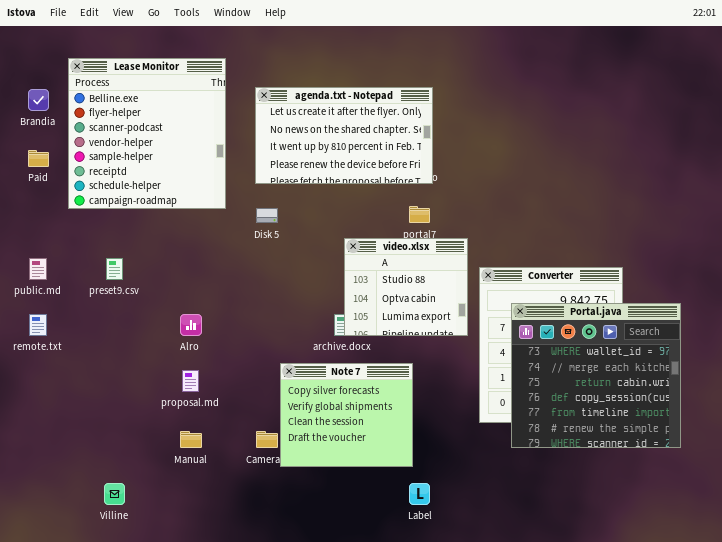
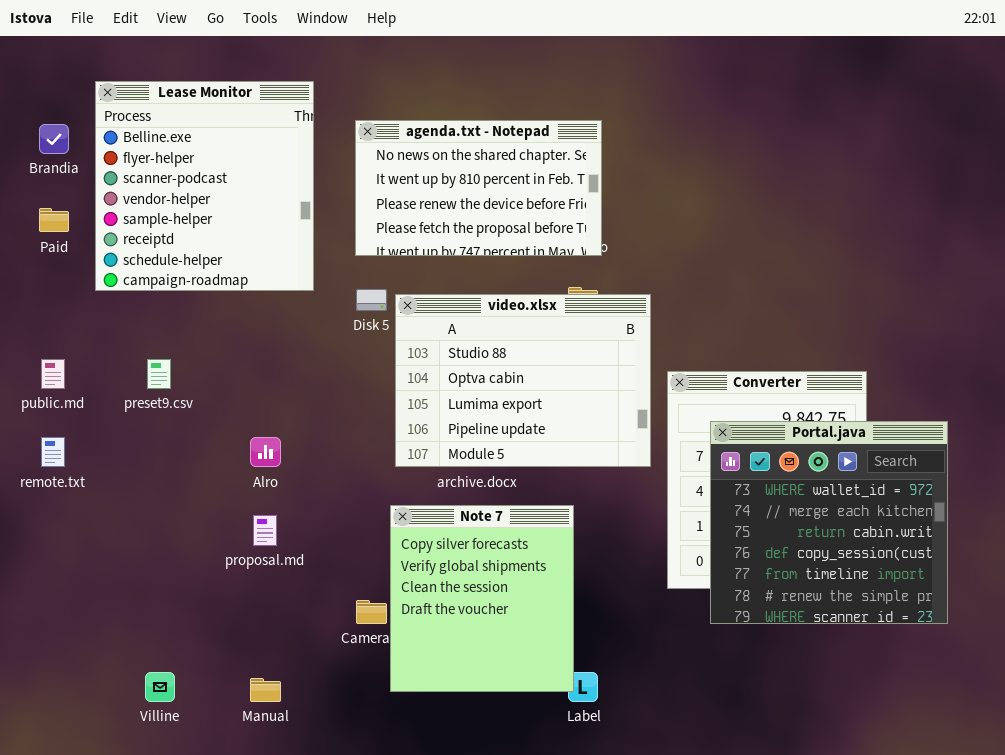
agenda.txt - Notepad: [255,87,433,184] -> [355,120,602,256], scrolled down 1 row
video.xlsx: [344,238,468,336] -> [395,294,651,467], resized
Note 7: [280,363,413,467] -> [390,505,574,692], resized
Manual: [180,431,202,448] -> [250,678,281,702], moved

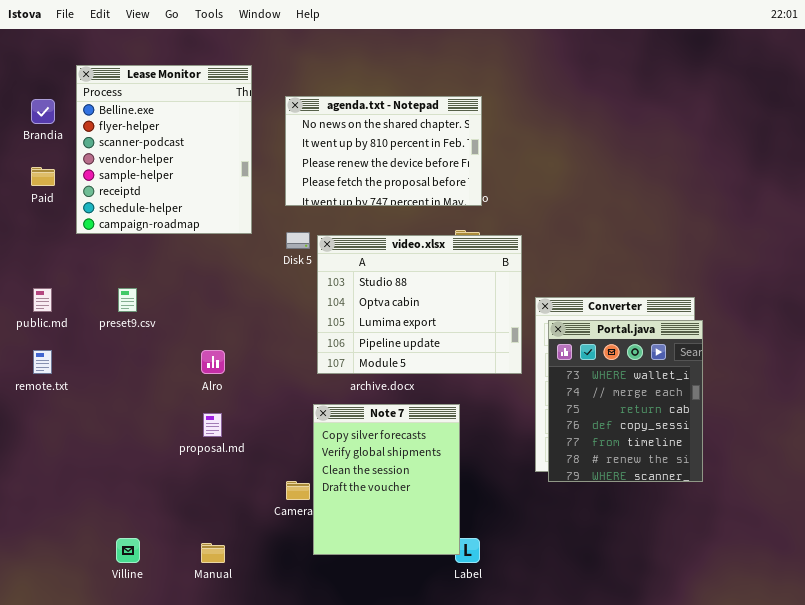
Portal.java: [710,421,948,624] -> [548,320,703,482], moved, resized

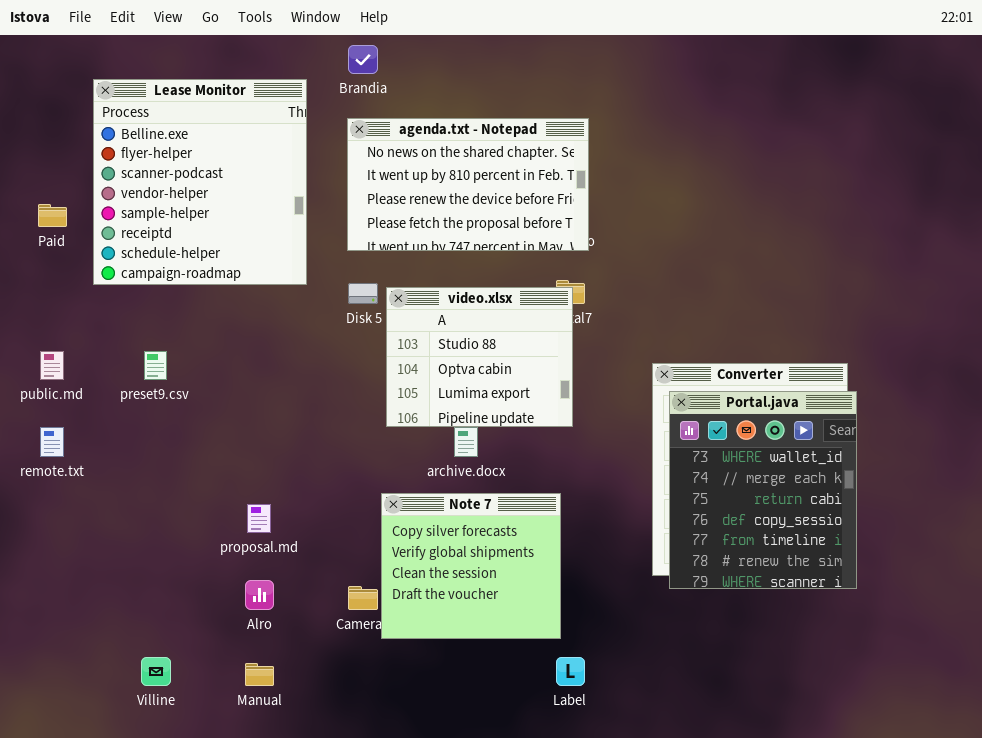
Brandia: [31,99,55,124] -> [348,45,378,74], moved
video.xlsx: [317,235,522,374] -> [386,287,573,427], resized
Alro: [201,350,225,374] -> [245,580,274,610], moved
Note 7: [313,404,460,555] -> [381,493,561,639], resized

